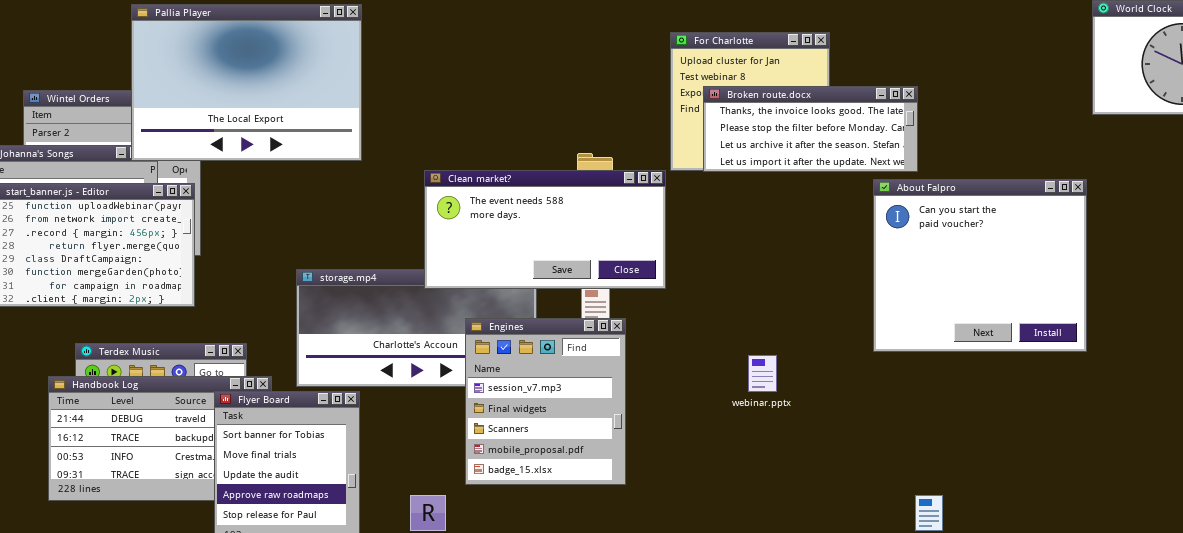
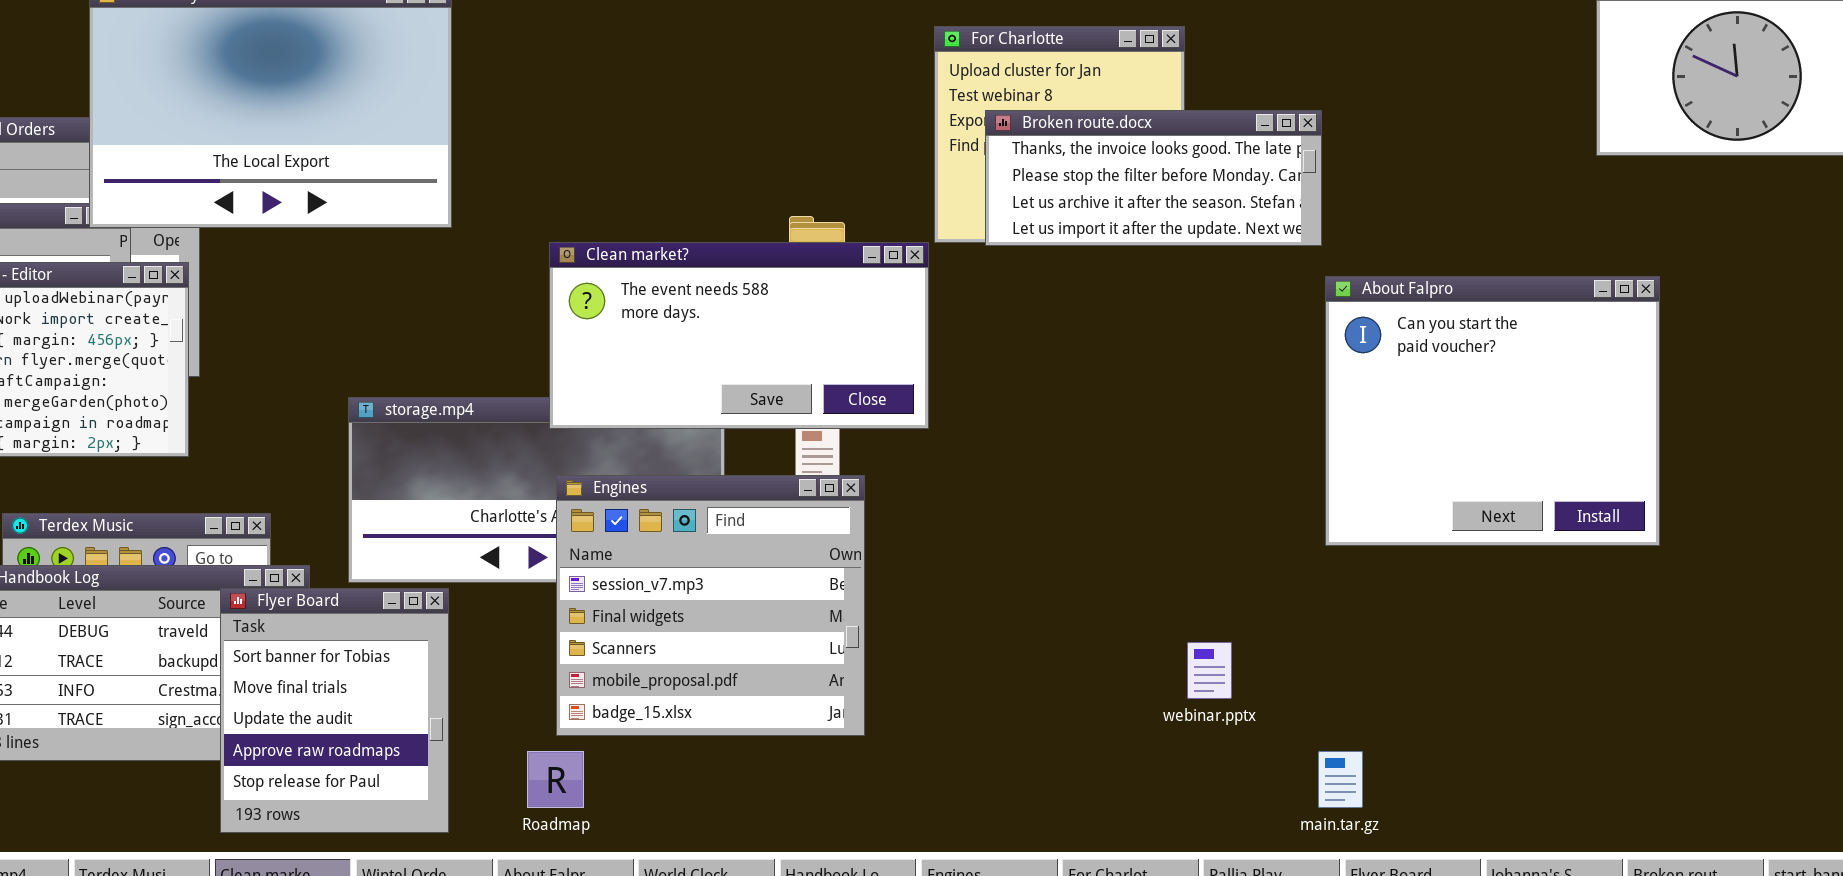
About Falpro: [873,179,1087,352] -> [1325,276,1660,546], moved
Engines: [465,318,626,485] -> [556,475,865,736], resized
webinar.pptx: [748,355,777,392] -> [1187,642,1232,699], moved

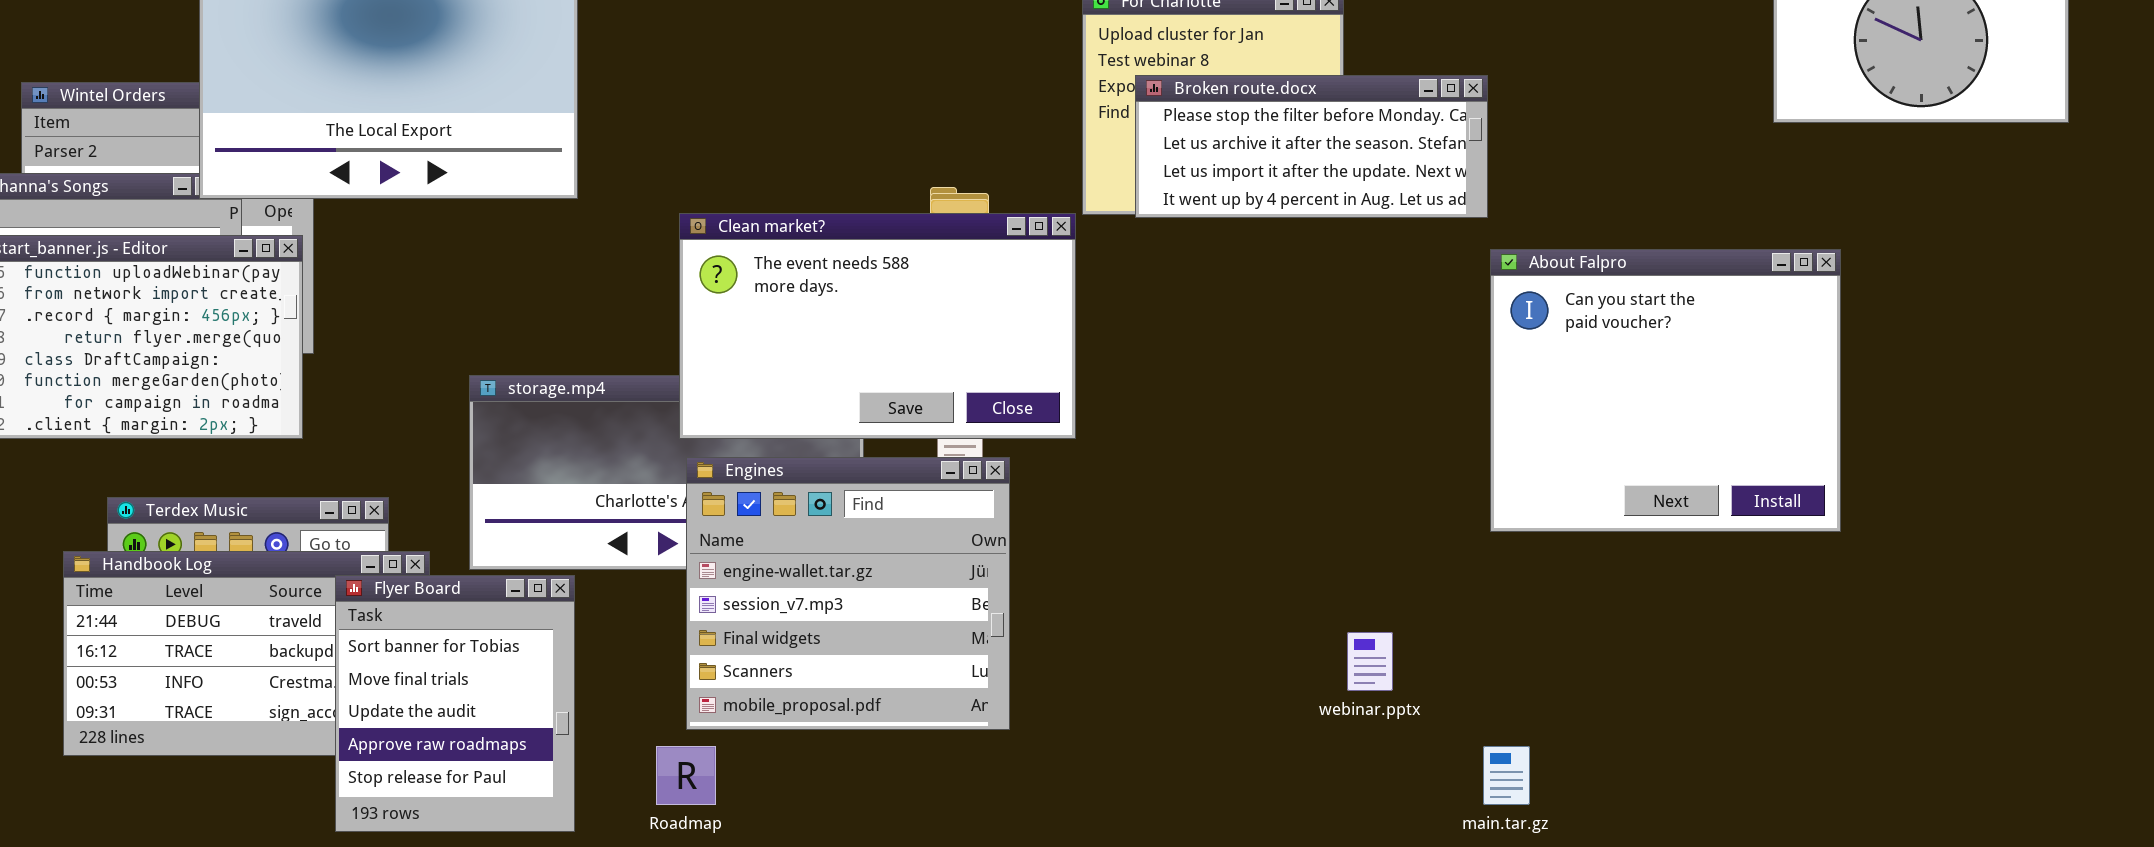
Broken route.docx: [985,110,1322,246] -> [1135,75,1488,218], scrolled down 1 row
Clean market?: [549,242,929,429] -> [679,213,1076,439], resized
Engines: [556,475,865,736] -> [686,457,1010,730], scrolled up 1 row

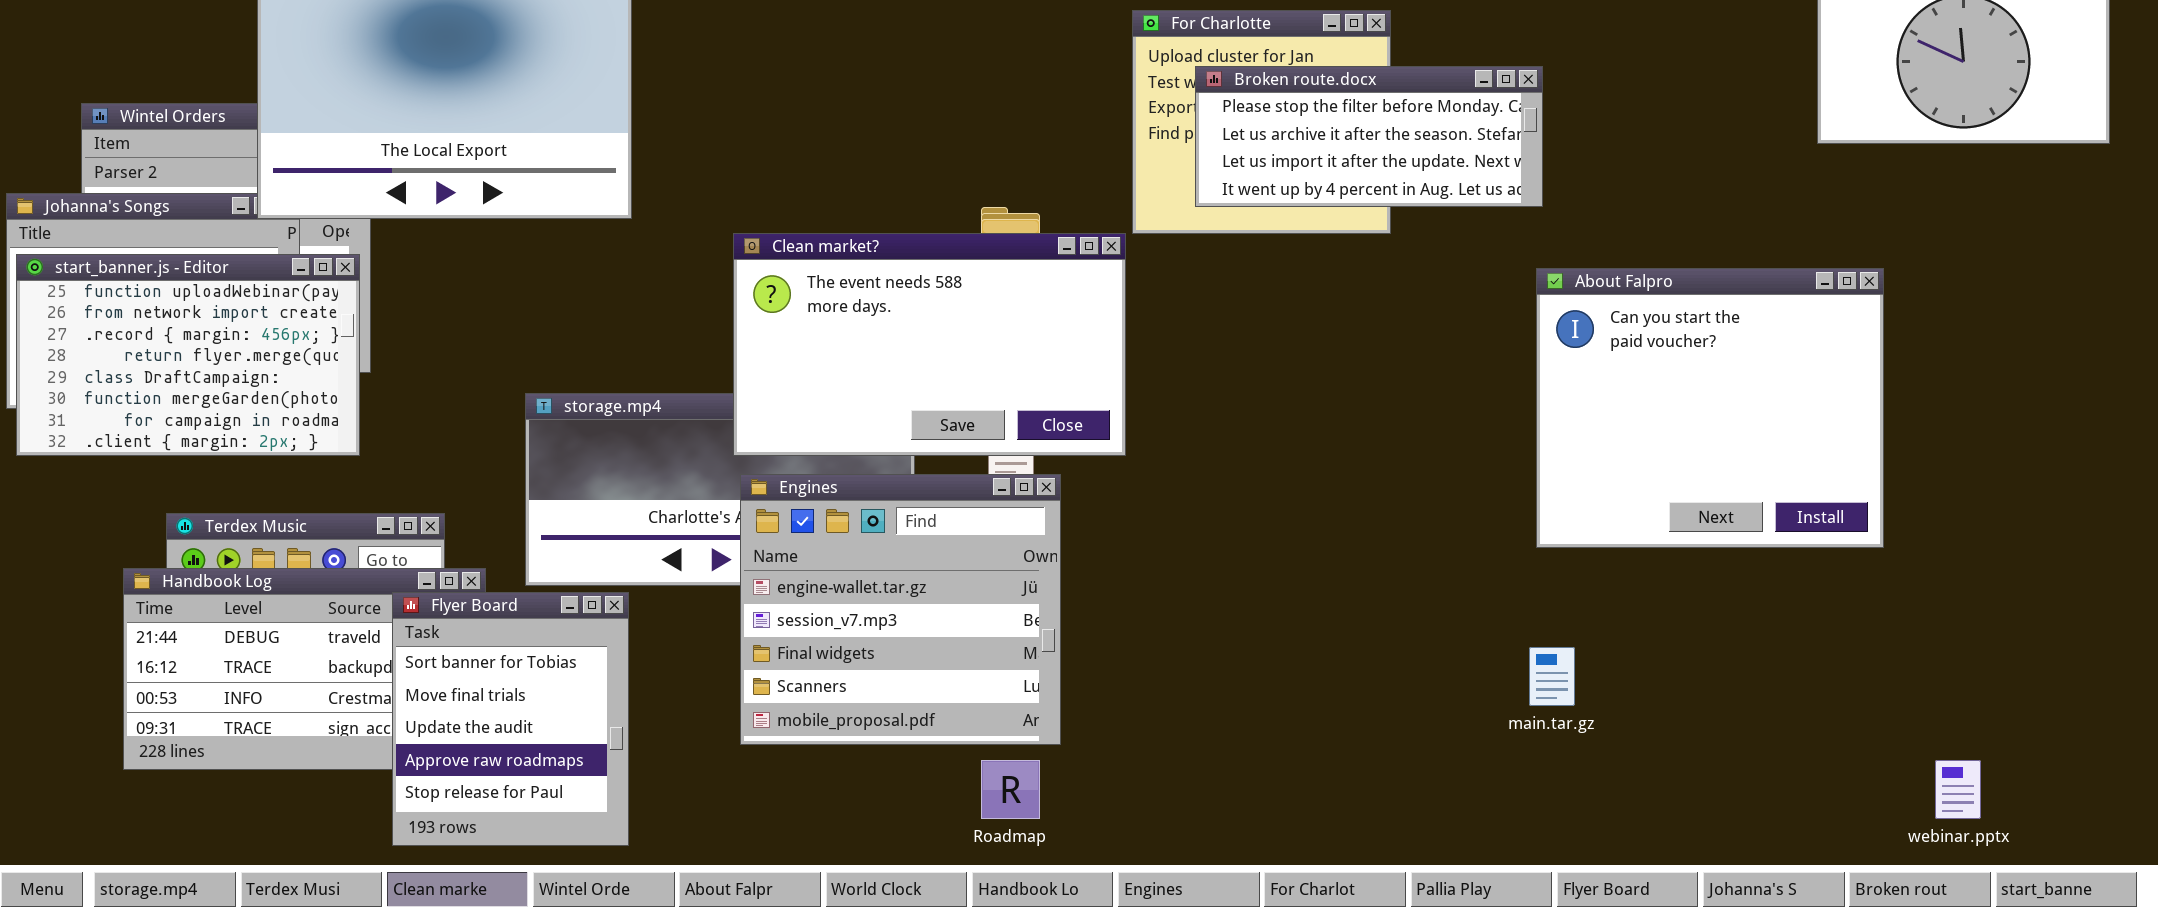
Broken route.docx: [1135,75,1488,218] -> [1195,66,1543,207], moved
webinar.pptx: [1347,632,1393,691] -> [1935,760,1981,819], moved
Roadmap: [656,746,716,805] -> [981,760,1040,819], moved
main.tar.gz: [1483,746,1530,805] -> [1529,647,1575,706], moved

